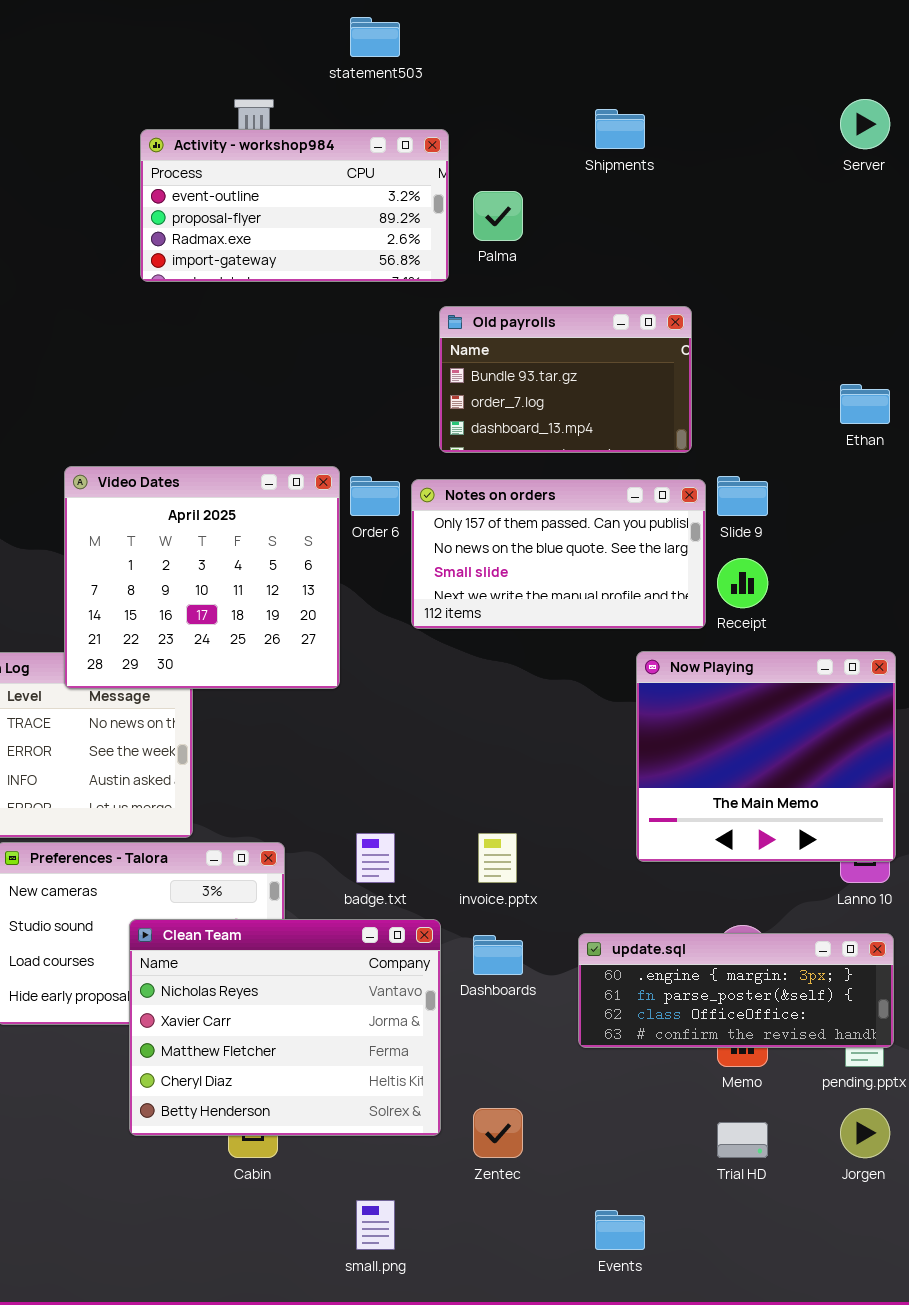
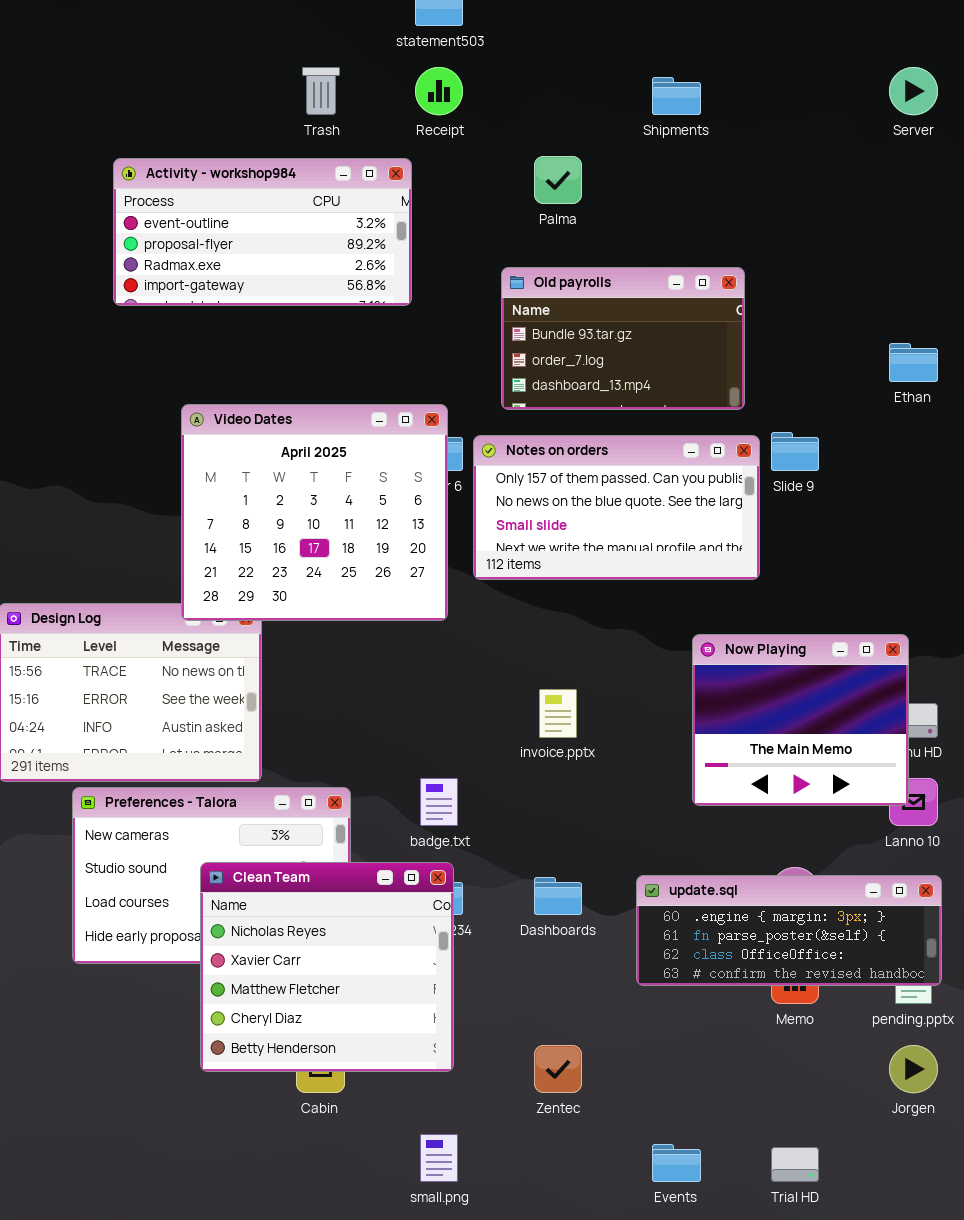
Activity - workshop984: [140,129,449,282] -> [113,158,412,306], moved
Video Dates: [64,466,340,689] -> [181,404,448,621], moved
Receipt: [717,558,768,608] -> [415,67,463,115], moved
Now Playing: [636,651,896,862] -> [692,634,909,806], resized
invoice.pptx: [478,833,517,883] -> [539,689,577,738], moved
Clean Team: [129,919,441,1136] -> [200,862,454,1072], resized
Trial HD: [717,1122,768,1158] -> [771,1147,819,1182], moved

